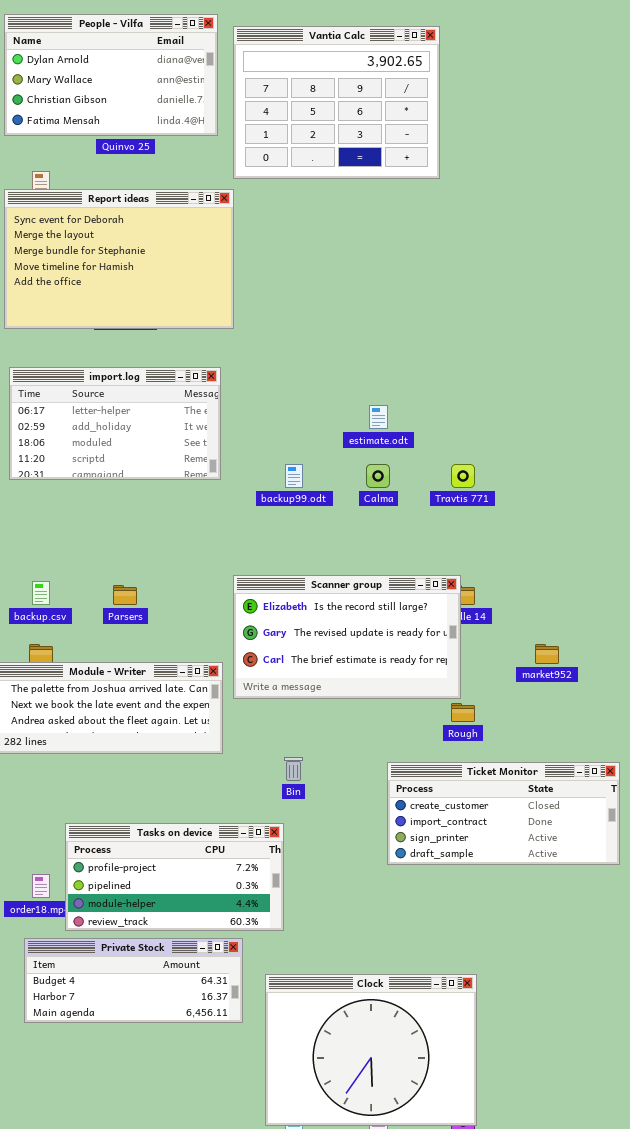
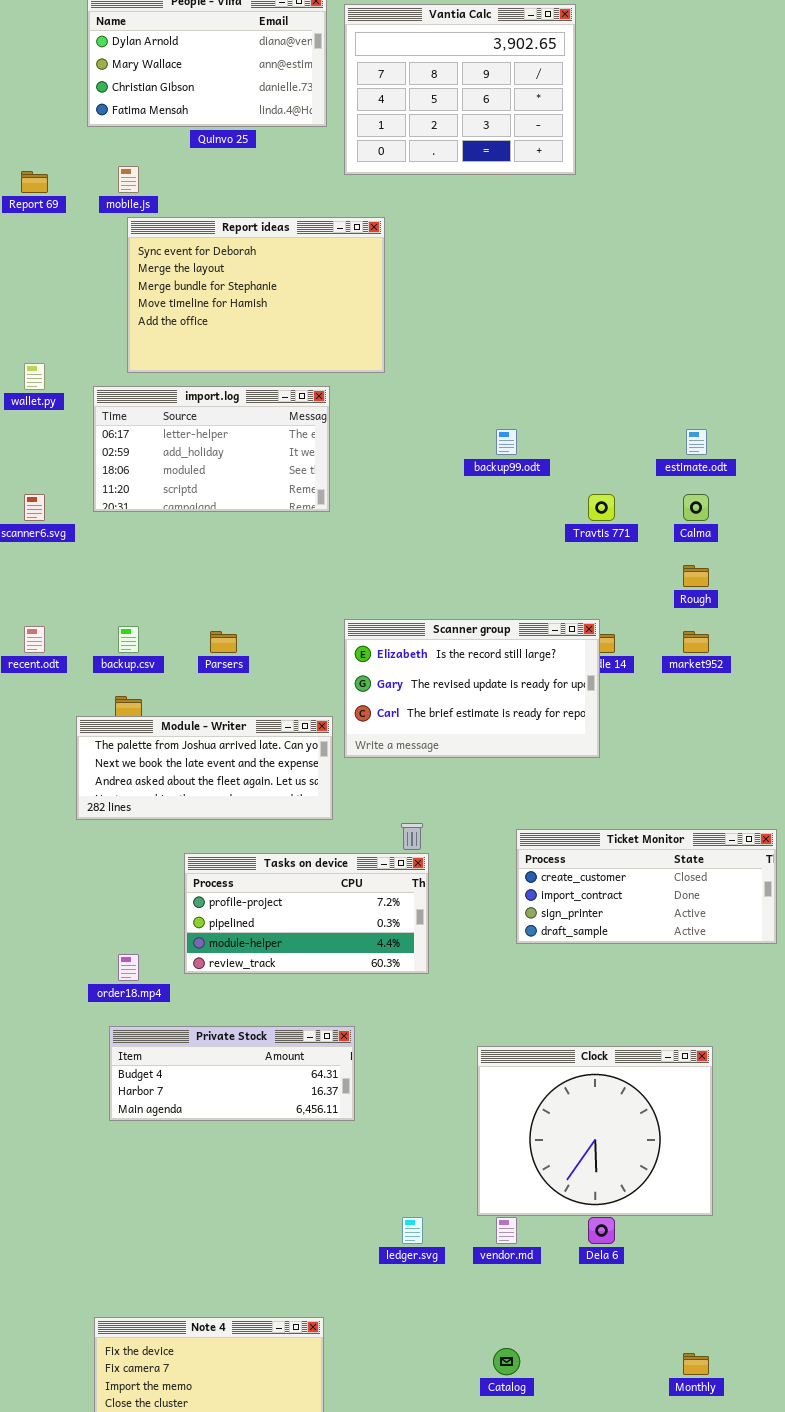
Report ideas: [4,189,234,329] -> [127,217,385,373], moved
estimate.odt: [369,405,388,429] -> [686,429,707,455], moved
backup99.odt: [285,464,303,488] -> [496,429,517,455], moved
Calma: [366,464,390,488] -> [683,494,709,521], moved
market952: [535,644,559,664] -> [683,631,709,653], moved
Rough: [451,703,475,722] -> [683,565,709,587], moved
Tasks on device: [65,823,284,931] -> [184,853,429,974], moved
Clock: [265,974,477,1126] -> [477,1046,713,1216], moved

